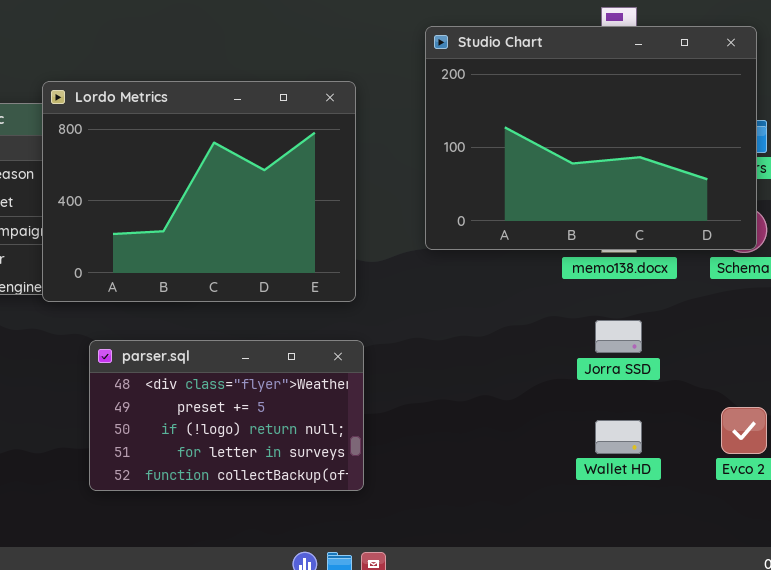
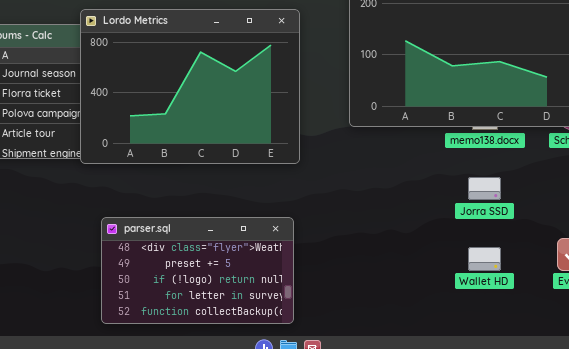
parser.sql: [89,340,364,491] -> [101,217,294,324], moved

